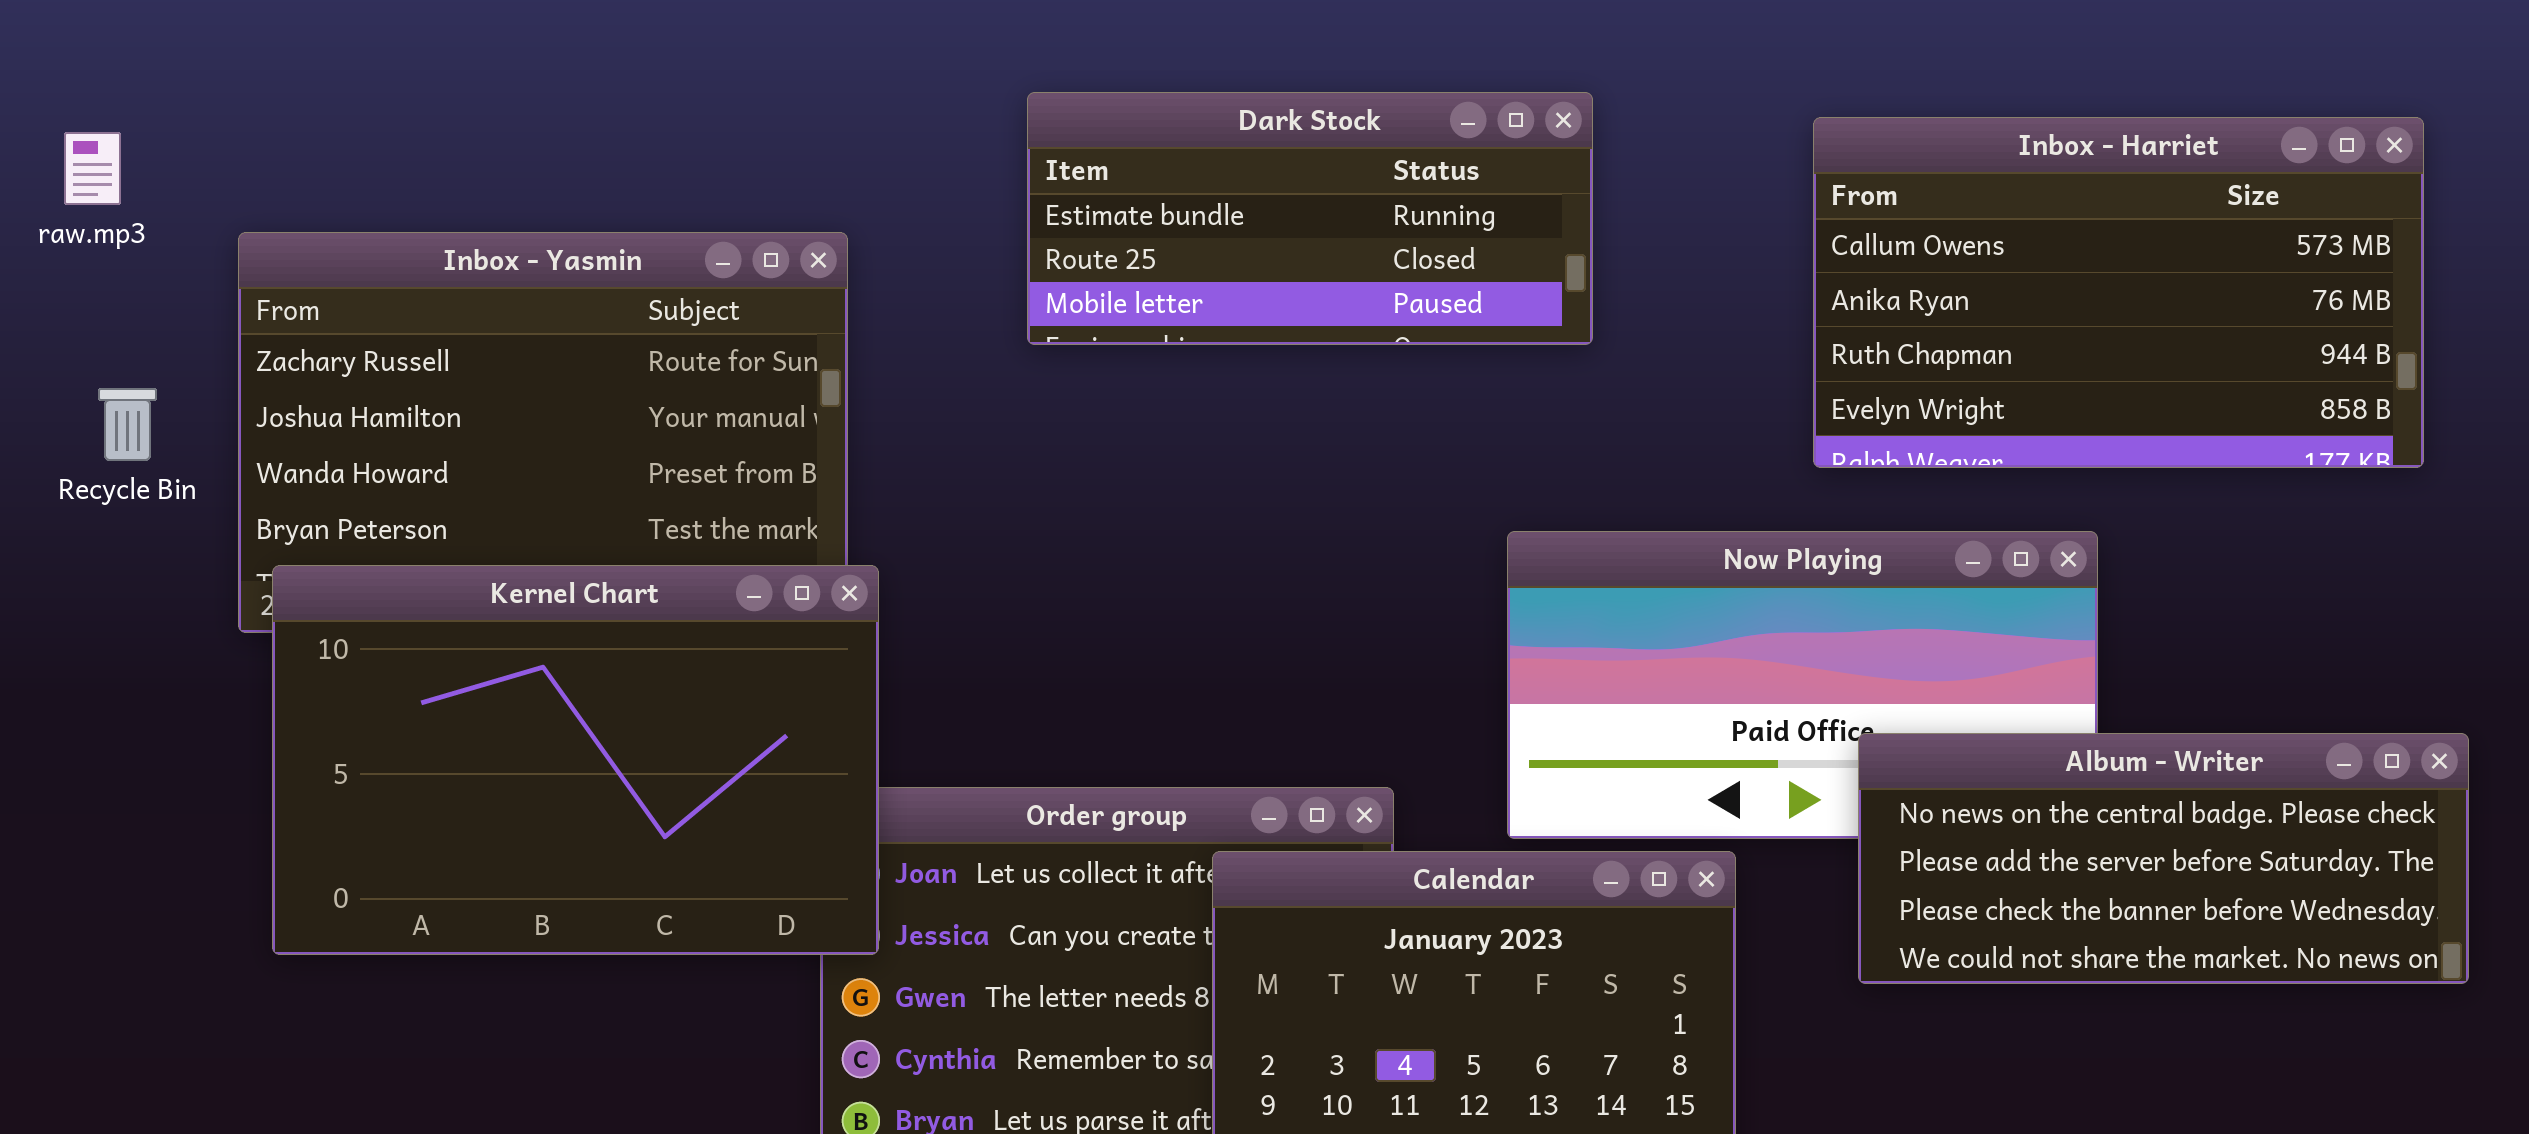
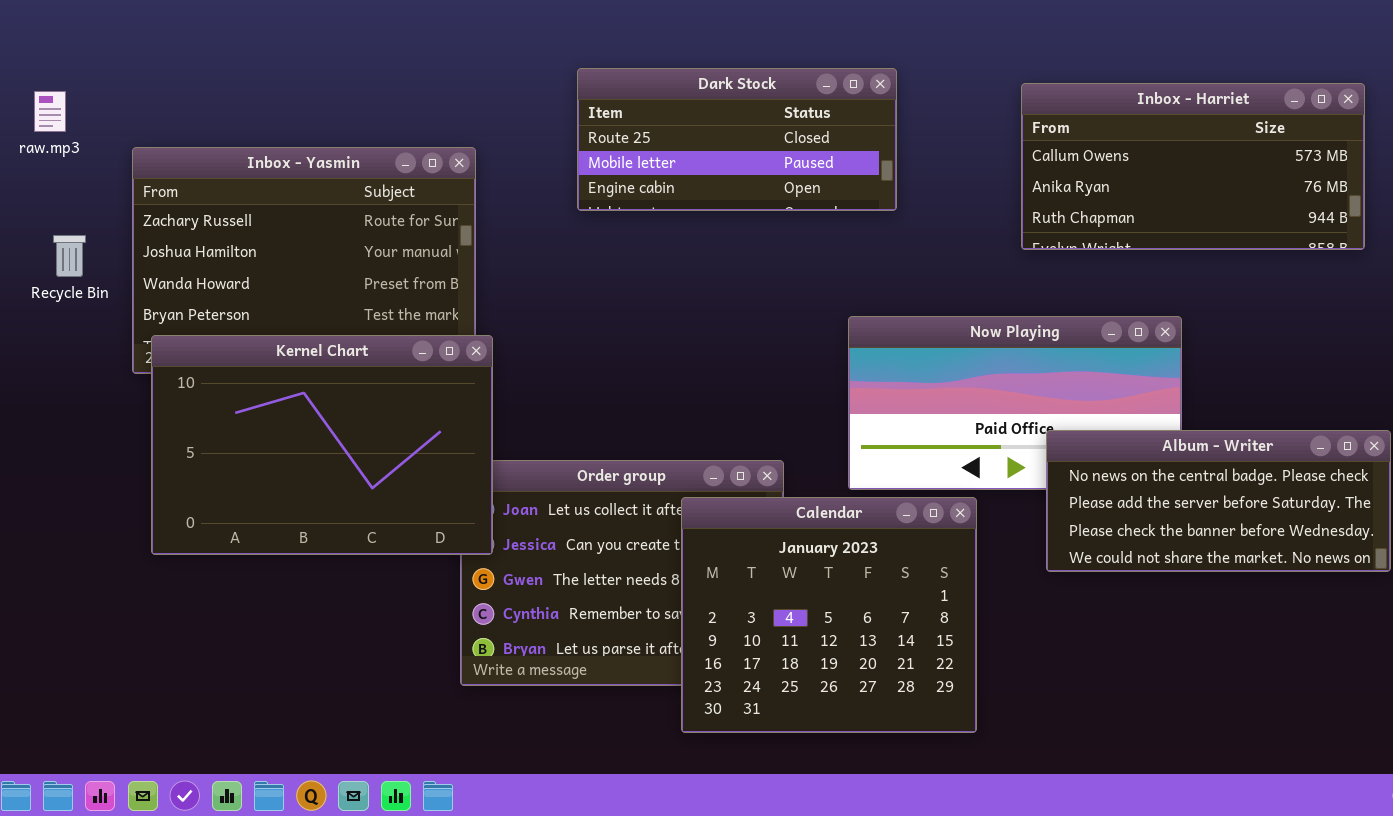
Dark Stock: [1027,92,1593,345] -> [577,68,897,211], scrolled down 1 row
Inbox - Harriet: [1813,117,2424,468] -> [1021,83,1365,250], resized

